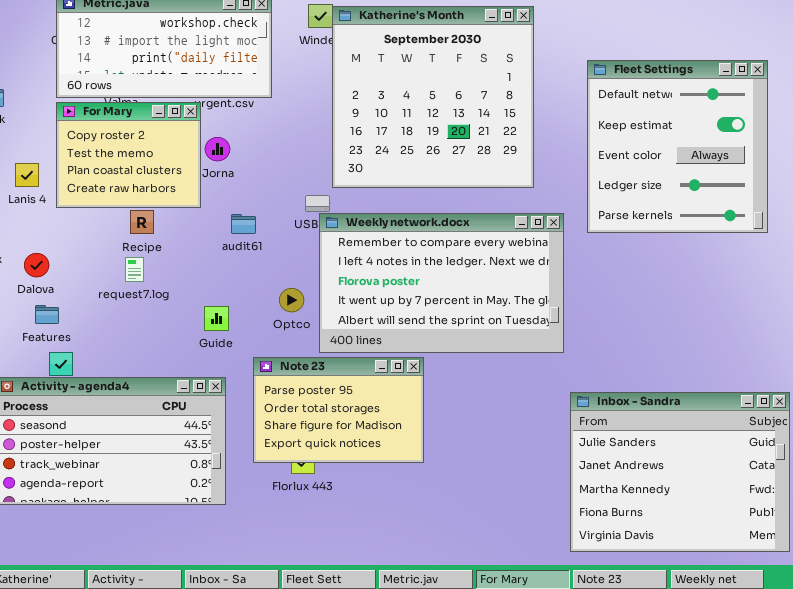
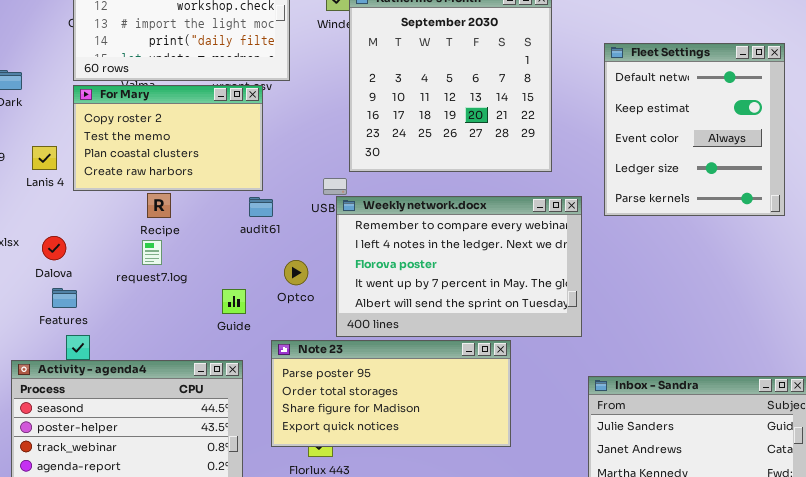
For Mary: [56,102,201,208] -> [73,85,263,191], resized
Optco: [279,288,304,312] -> [284,260,308,285], moved
Note 23: [253,357,424,463] -> [271,340,511,447], resized

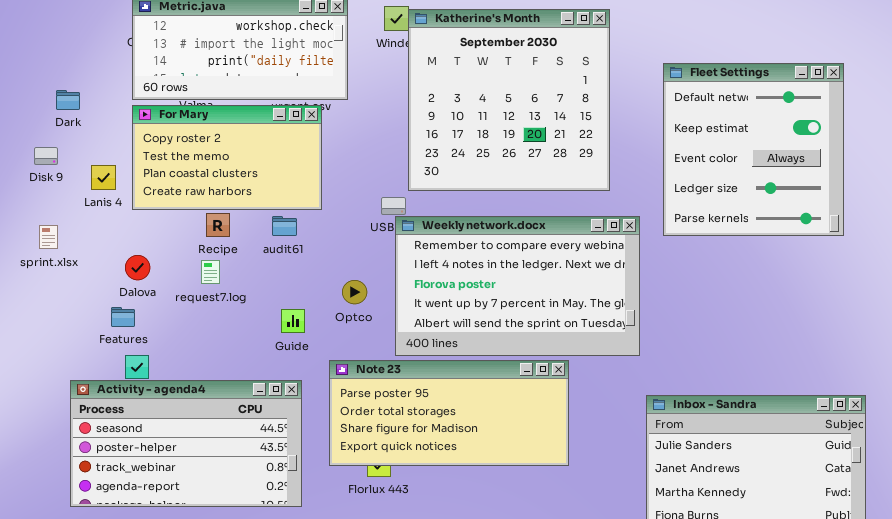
audit61: [249,197,273,217] -> [272,216,297,236], moved
Dalova: [42,236,66,260] -> [125,255,150,280], moved

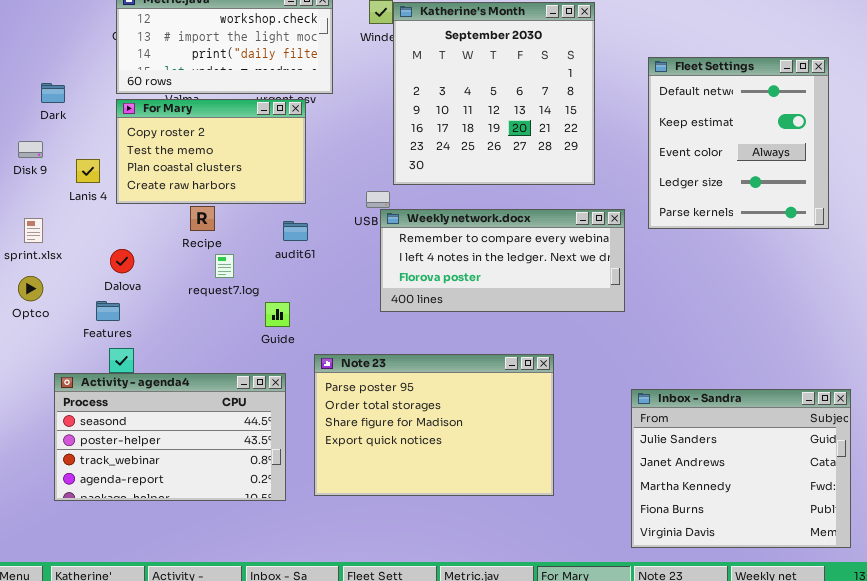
Weekly network.docx: [395,216,640,356] -> [380,209,625,312], resized
audit61: [272,216,297,236] -> [283,221,308,241], moved
request7.log: [201,260,220,284] -> [215,254,234,278], moved
Optco: [342,280,367,304] -> [18,276,43,301], moved
Note 23: [329,360,569,466] -> [314,354,554,496], resized

